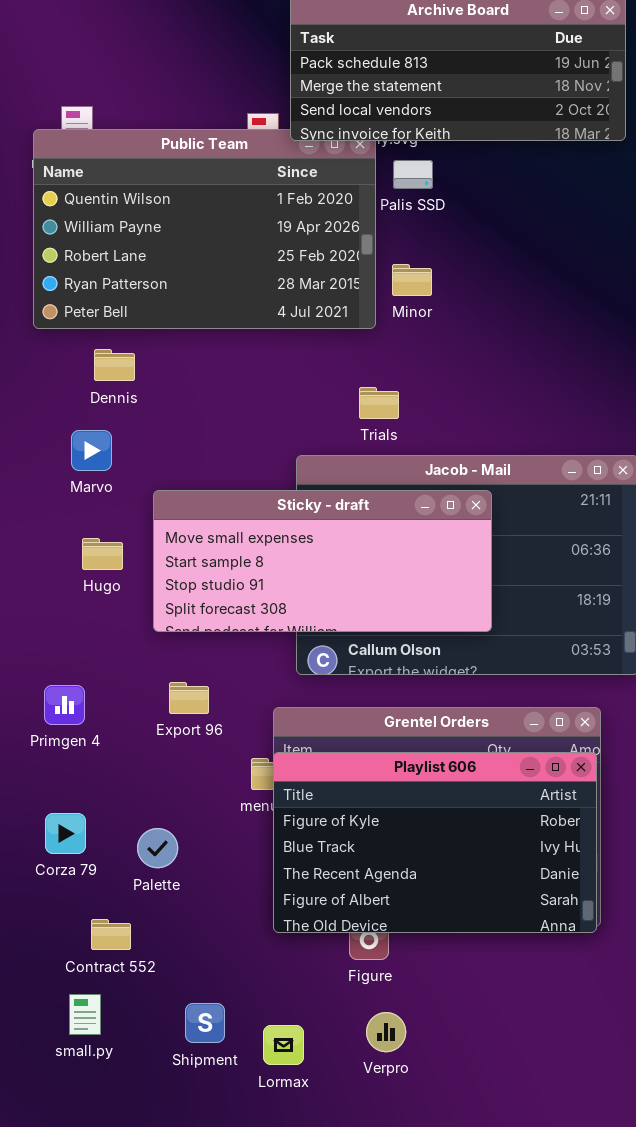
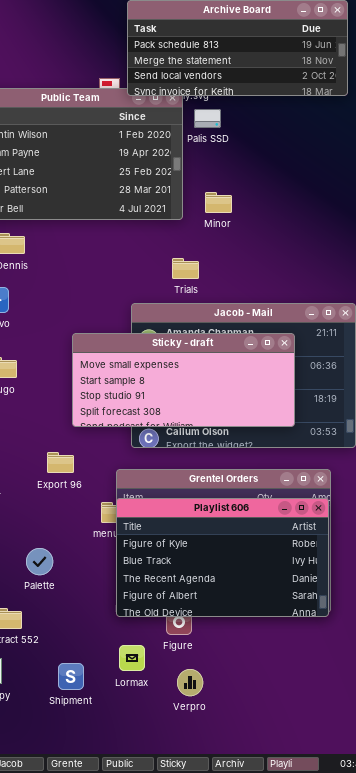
Minor: [392,264,432,296] -> [205,192,232,213], moved
Sticky - draft: [153,490,492,632] -> [72,333,295,427], moved
Lormax: [263,1025,304,1065] -> [119,645,145,671], moved

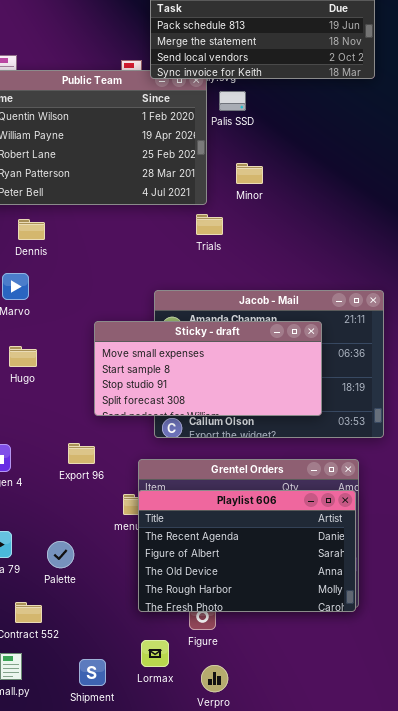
Minor: [205,192,232,213] -> [236,163,263,184], moved
Trials: [172,258,199,279] -> [196,214,223,235], moved
Playlist 606: [116,498,329,617] -> [138,490,356,612], scrolled down 2 rows

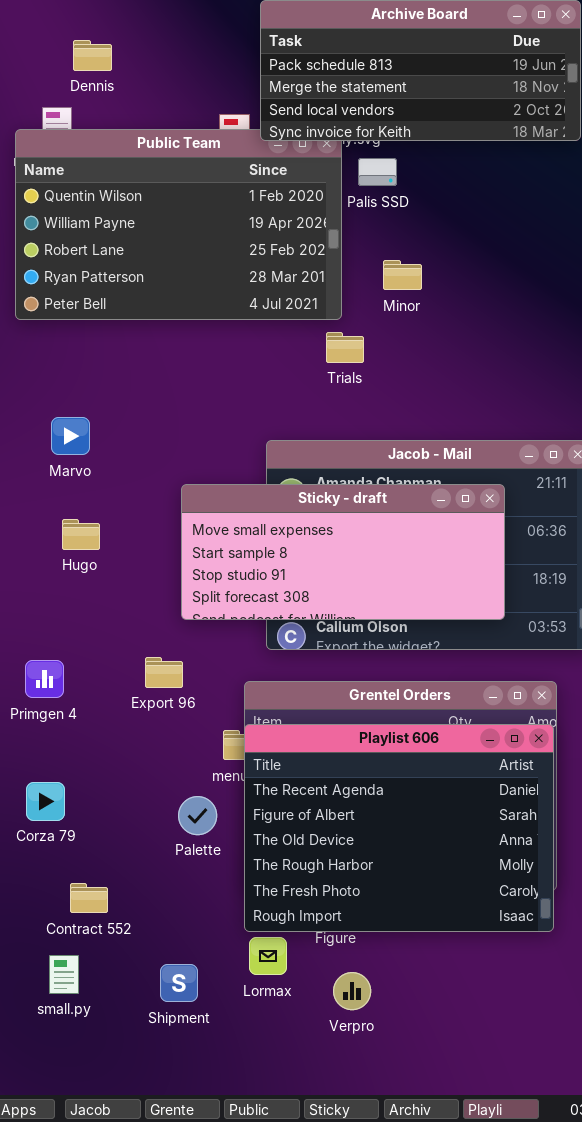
Dennis: [18,219,45,240] -> [73,40,112,71], moved
Playlist 606: [138,490,356,612] -> [244,724,554,932], resized
Palette: [47,541,74,568] -> [178,796,217,835], moved

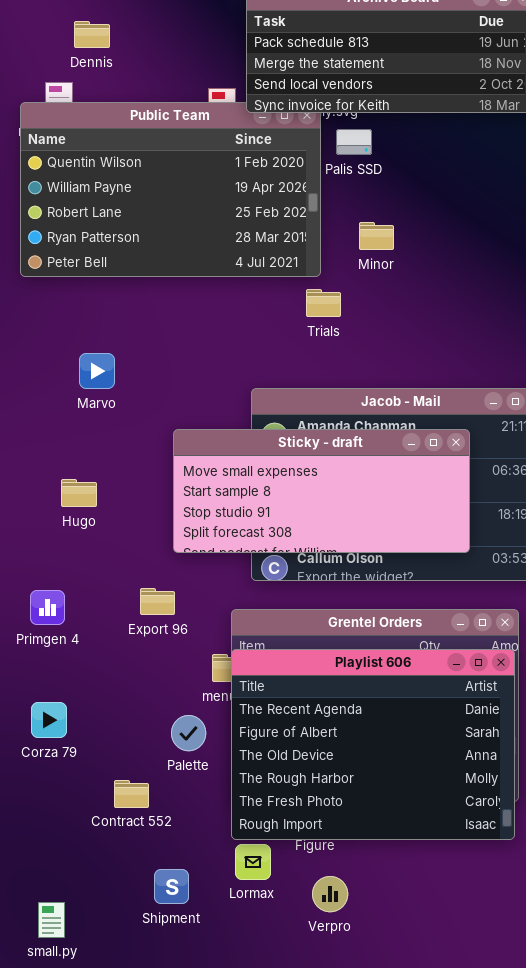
Marvo: [51,417,90,455] -> [79,353,115,389], moved
Hugo: [62,519,100,550] -> [61,479,97,507], moved
Contract 552: [70,883,108,913] -> [114,780,149,808], moved
small.py: [49,955,79,994] -> [38,902,65,938], moved

